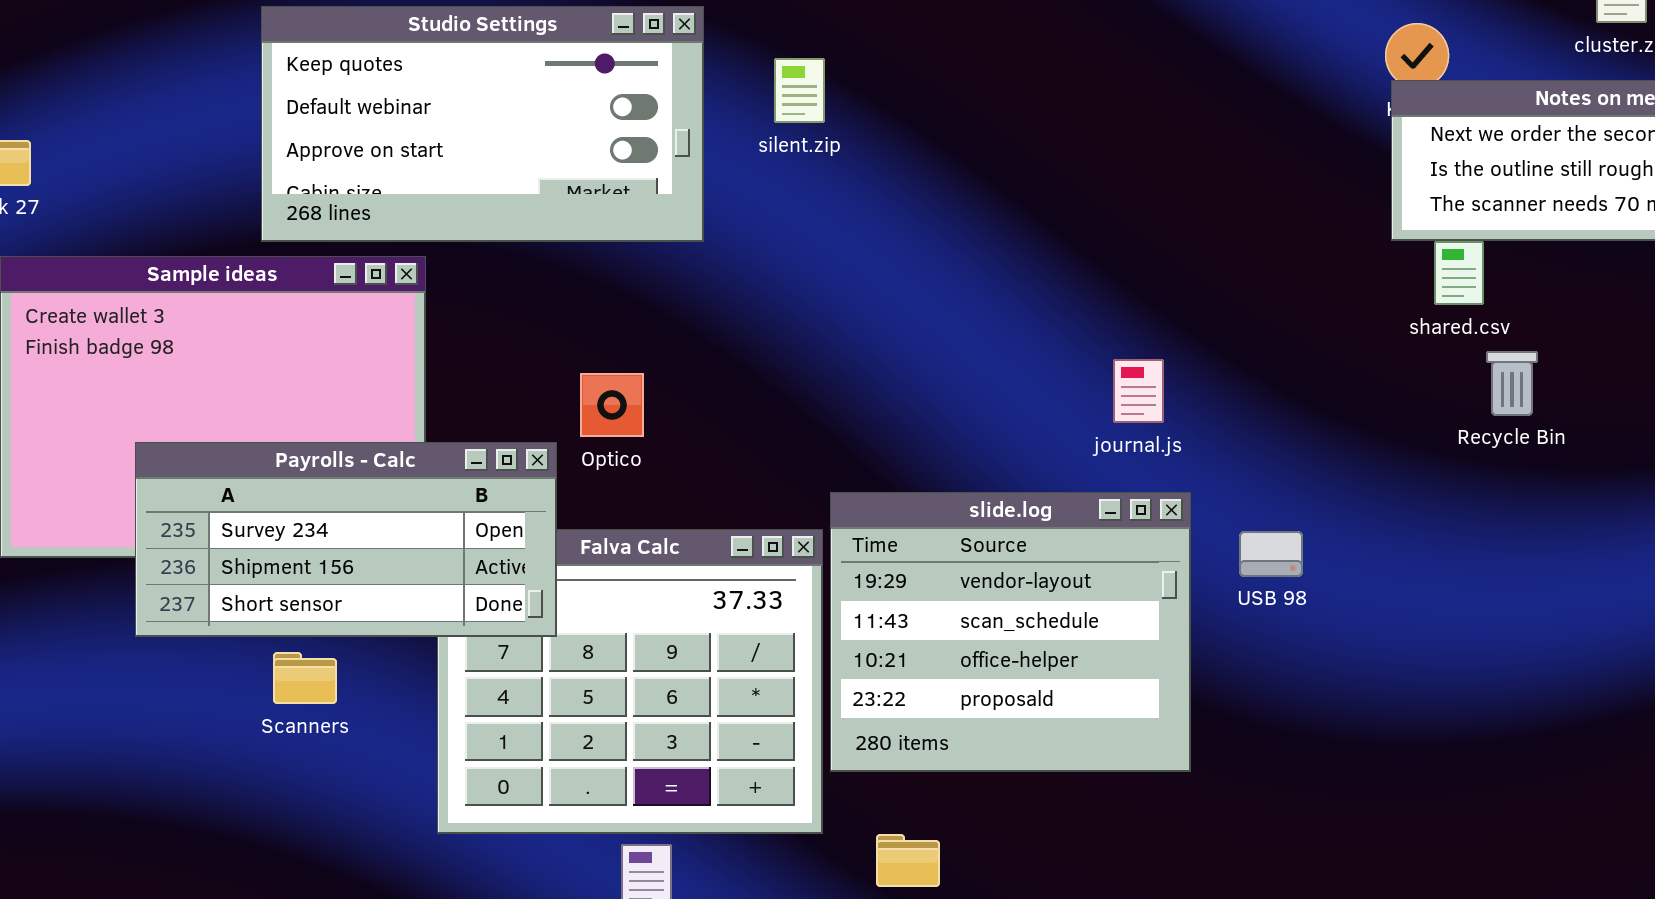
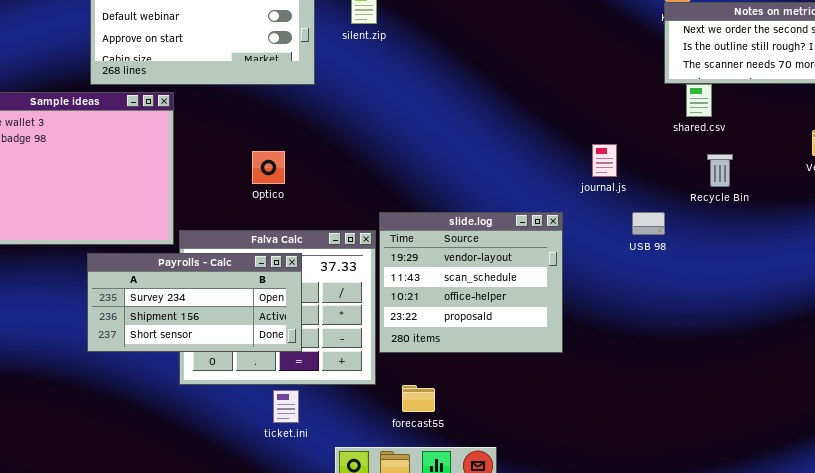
Recycle Bin: [1486,351,1538,416] -> [707,154,733,187], moved
journal.js: [1113,359,1164,423] -> [592,144,617,177], moved
Payrolls - Calc: [135,442,557,637] -> [87,253,302,352], moved
USB 98: [1239,531,1303,577] -> [632,212,665,235], moved

